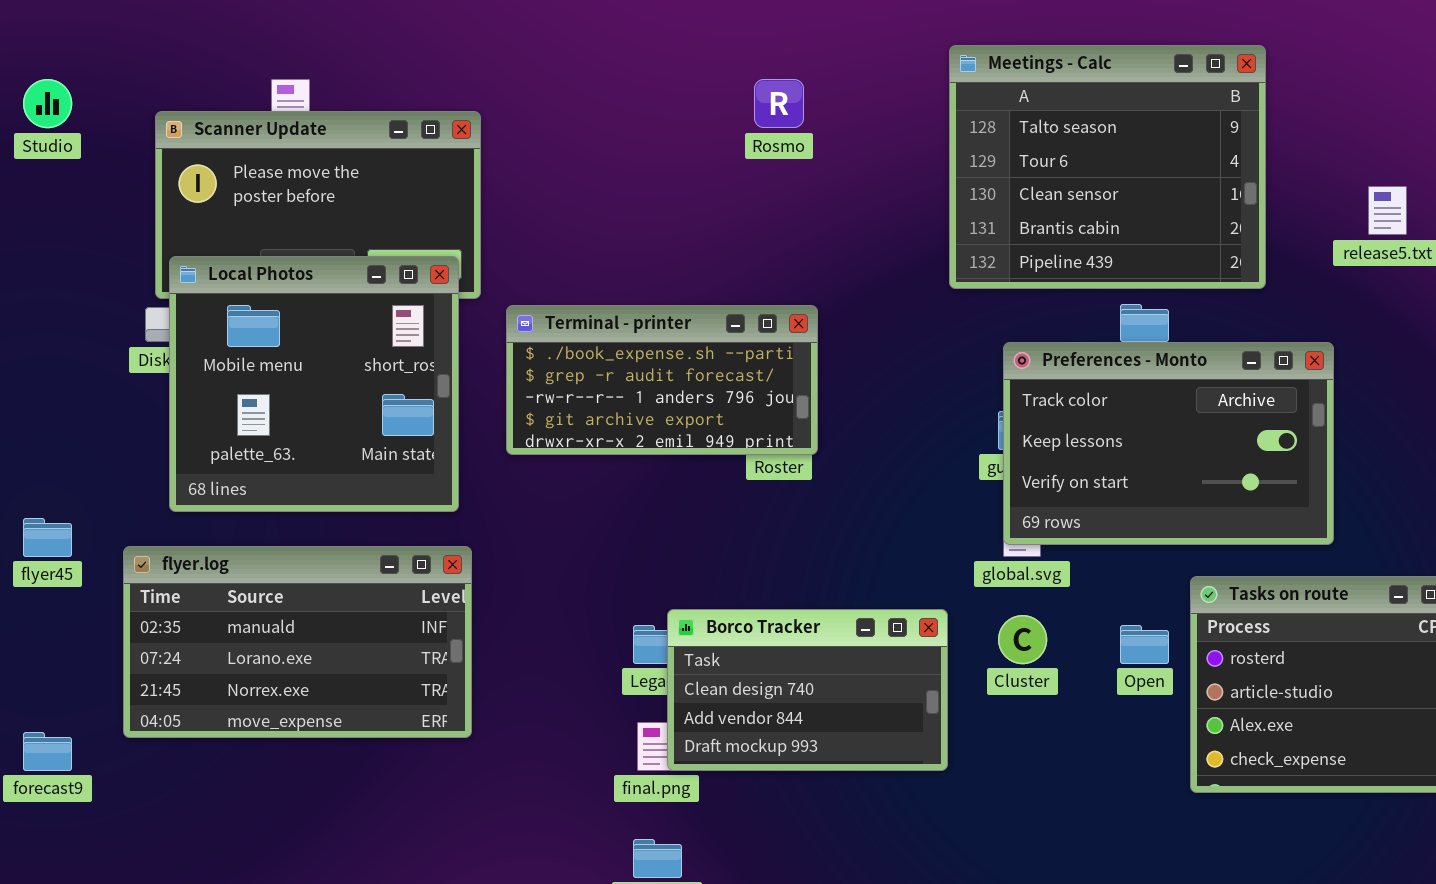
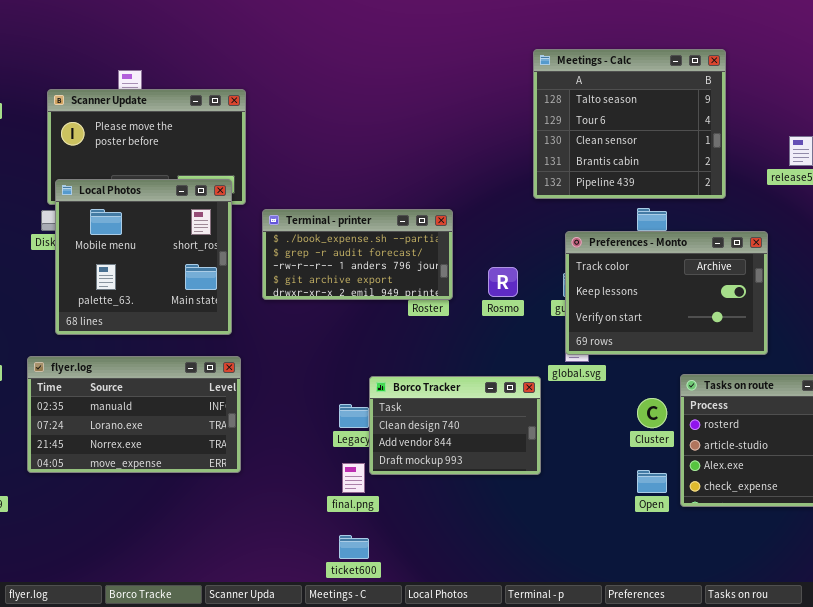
Rosmo: [754,79,804,128] -> [488,267,518,297], moved
Borco Tracker: [667,609,948,771] -> [369,376,541,475], moved
Cluster: [998,615,1047,664] -> [637,398,667,428], moved
Open: [1120,625,1169,664] -> [637,470,667,493], moved

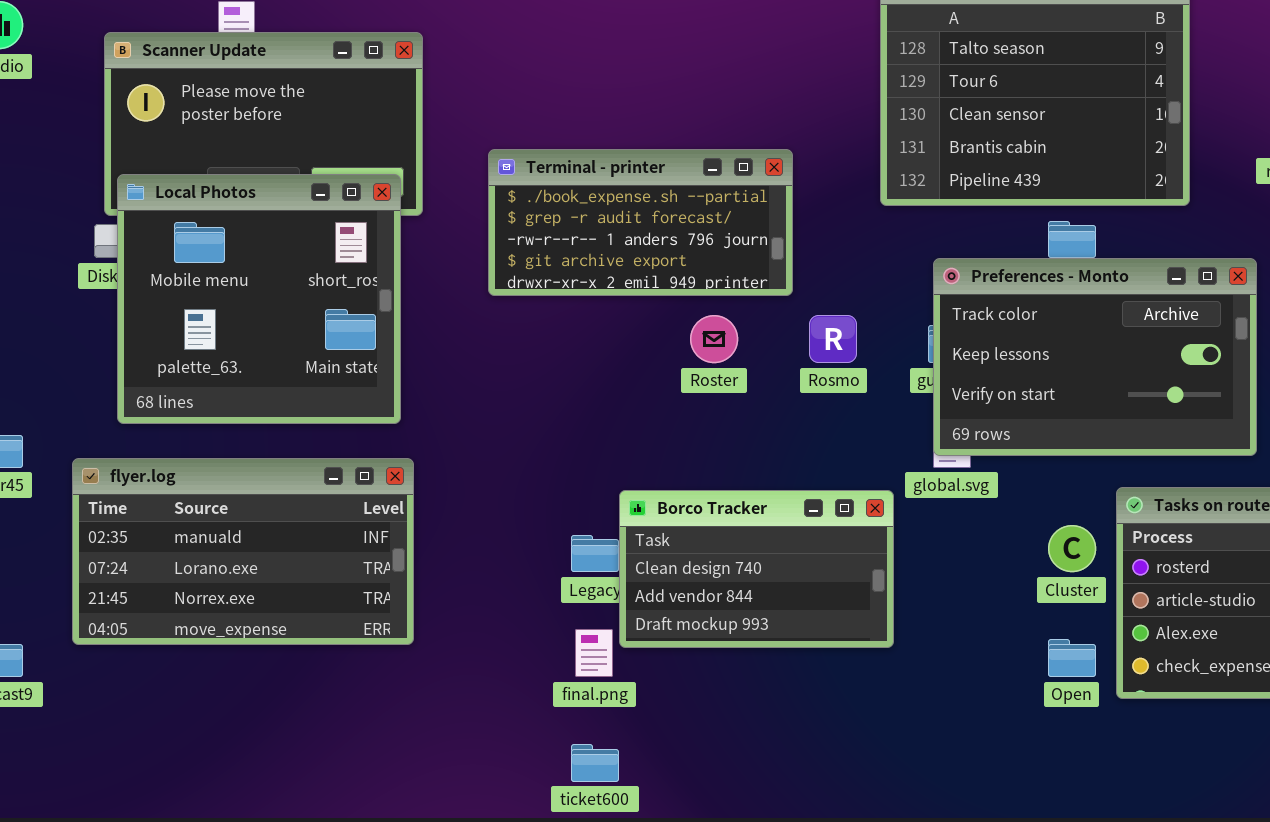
Terminal - printer: [262,209,453,300] -> [488,149,793,296], moved

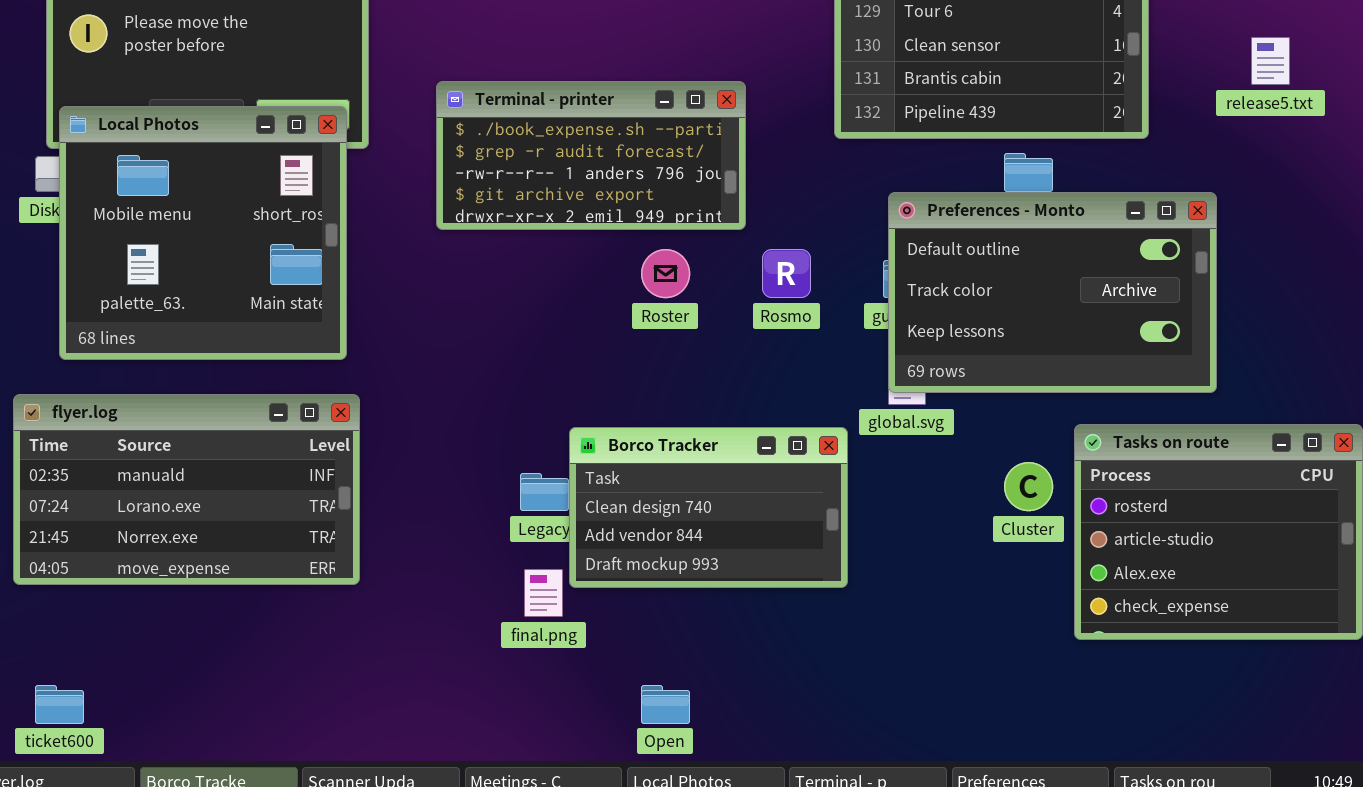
Preferences - Monto: [933,258,1257,456] -> [888,192,1217,393], scrolled up 1 row
Open: [1048,639,1096,677] -> [641,685,690,724], moved
ticket600: [571,744,619,782] -> [35,685,84,724], moved

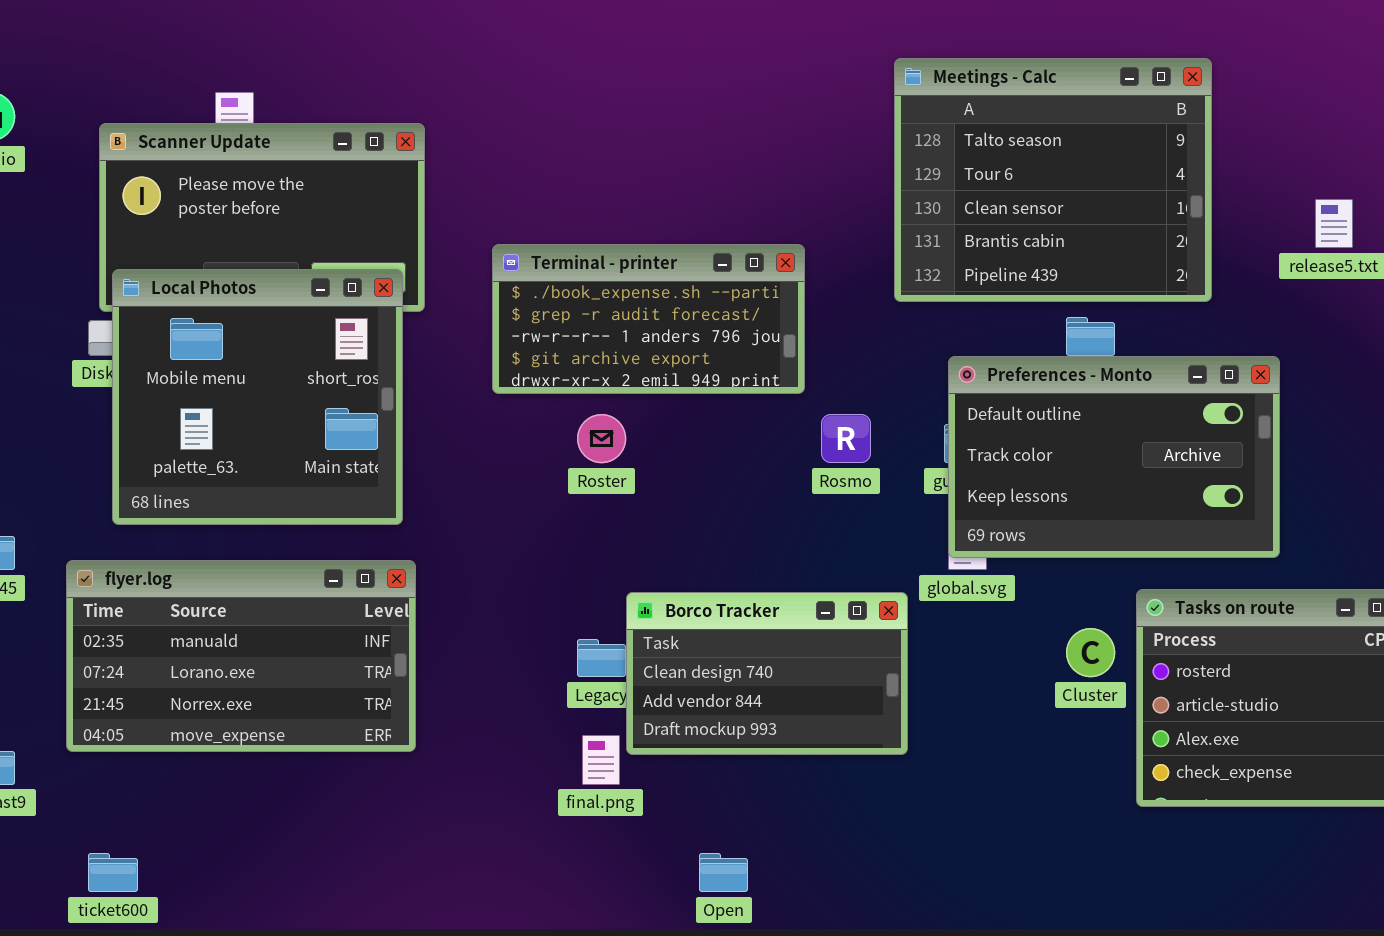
Roster: [641,249,690,298] -> [577,414,626,463], moved

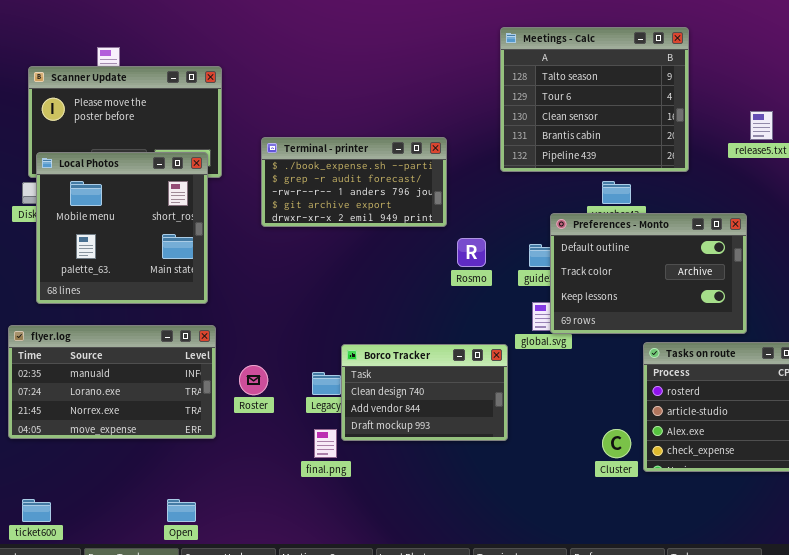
Preferences - Monto: [948,356,1280,558] -> [550,213,747,334], moved
Roster: [577,414,626,463] -> [239,365,268,395], moved
Cluster: [1066,628,1115,677] -> [602,429,631,458], moved
Open: [699,853,748,892] -> [167,499,196,522], moved

